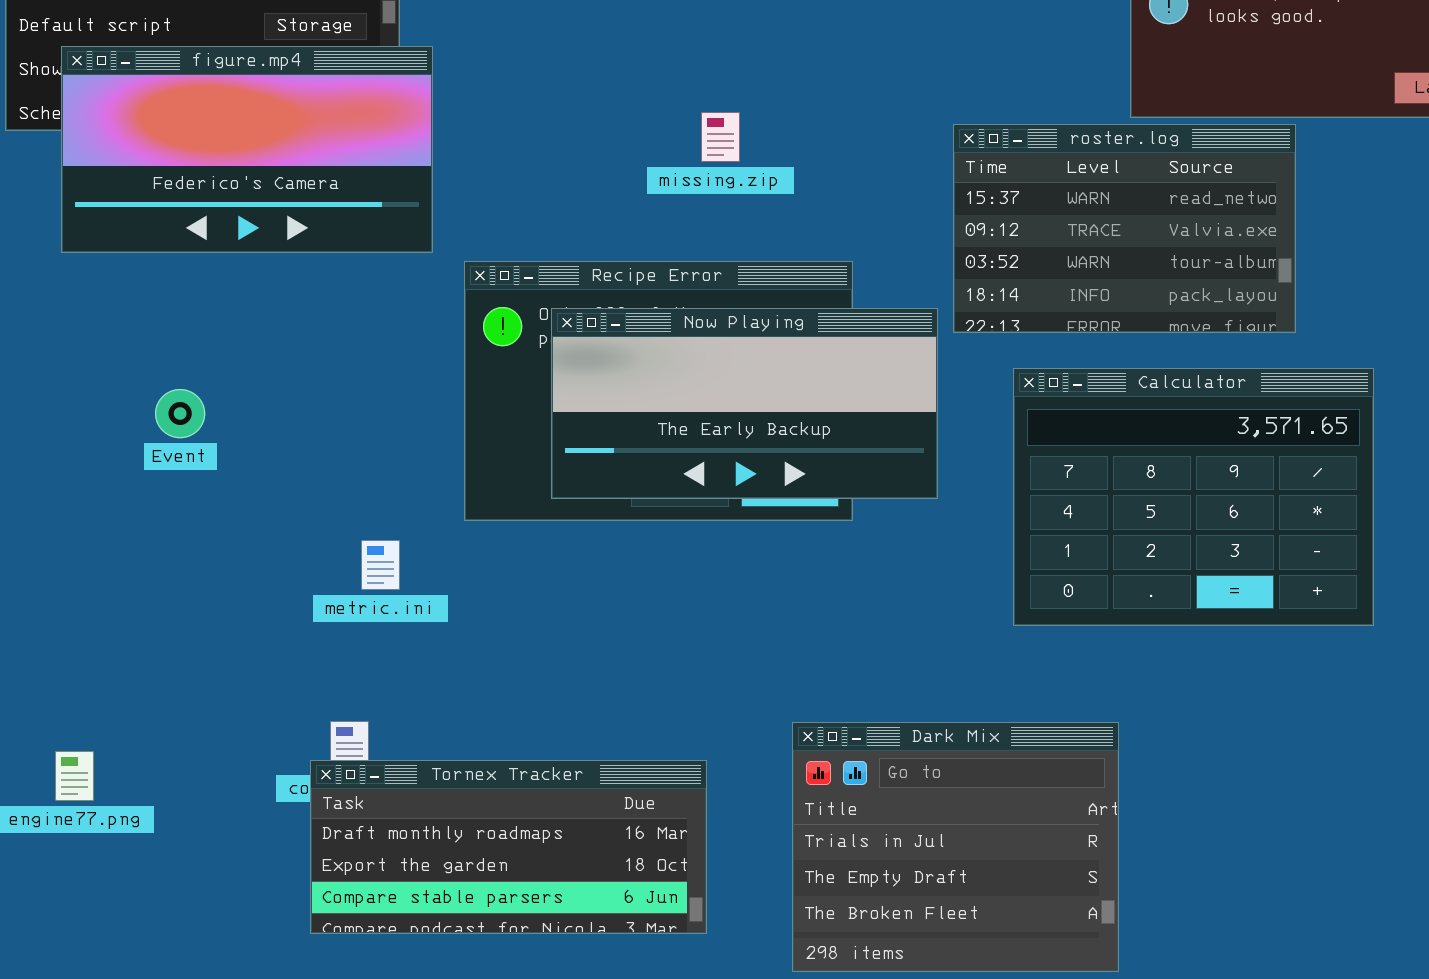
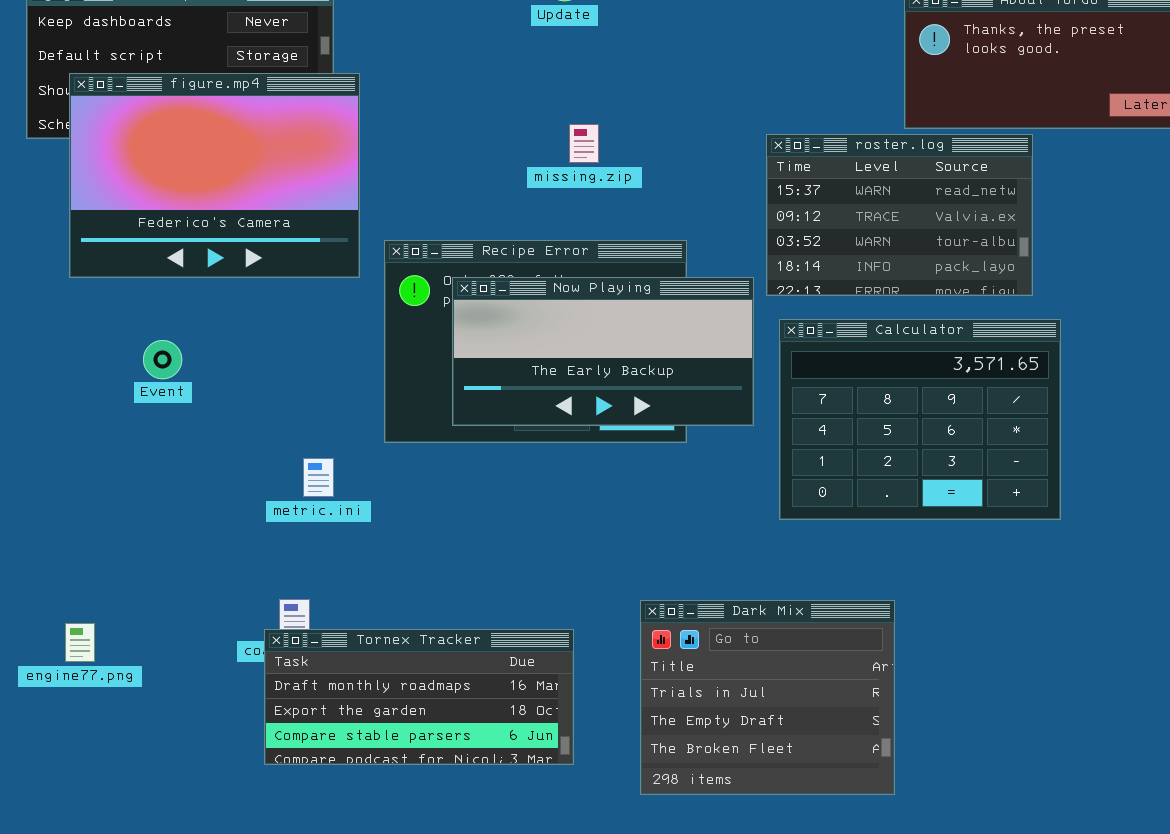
figure.mp4: [61,46,433,253] -> [69,73,360,278], resized
Calculator: [1013,368,1374,626] -> [779,319,1061,520], moved

